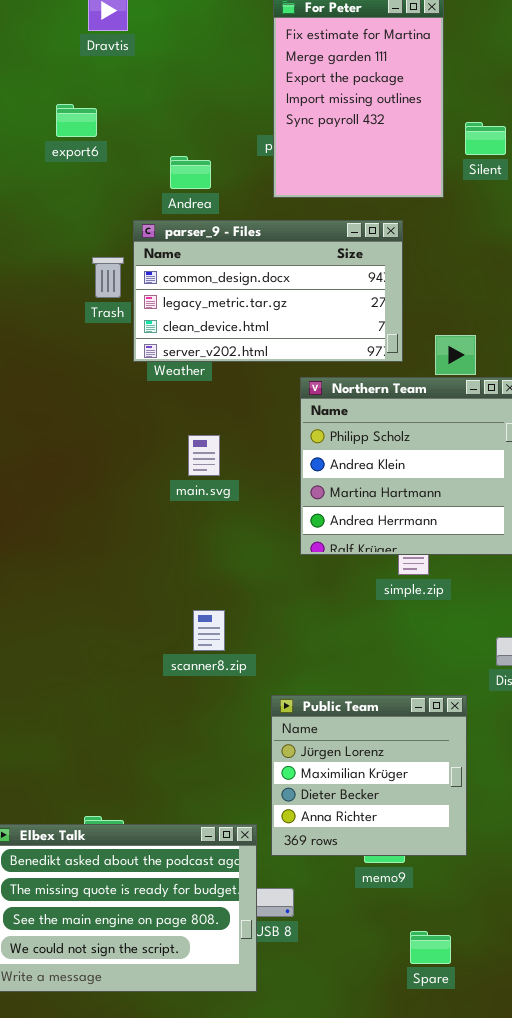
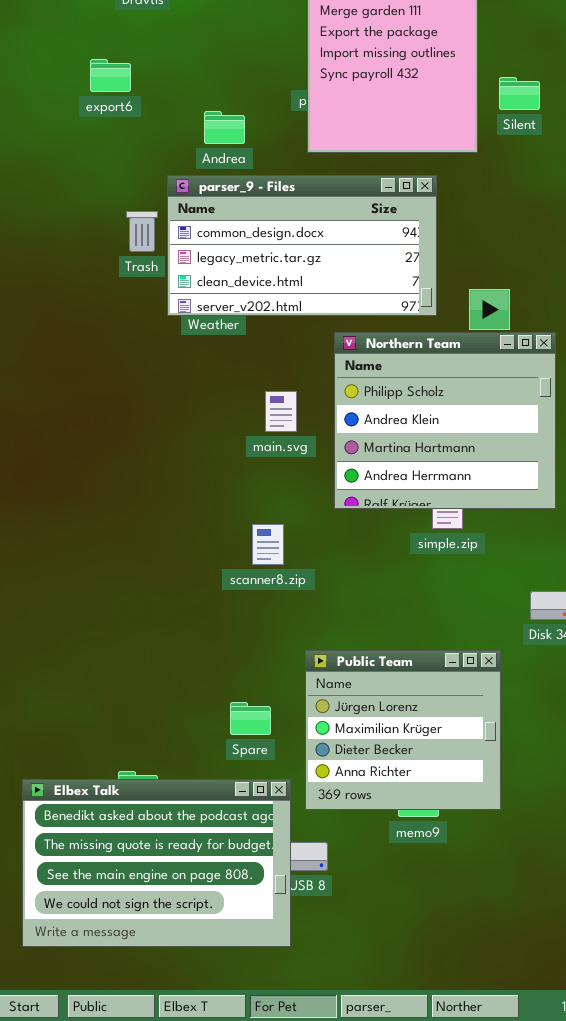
main.svg: [188,435,220,476] -> [265,391,297,432], moved
scanner8.zip: [193,610,225,651] -> [252,524,284,565], moved
Spare: [410,931,451,964] -> [230,702,271,735], moved

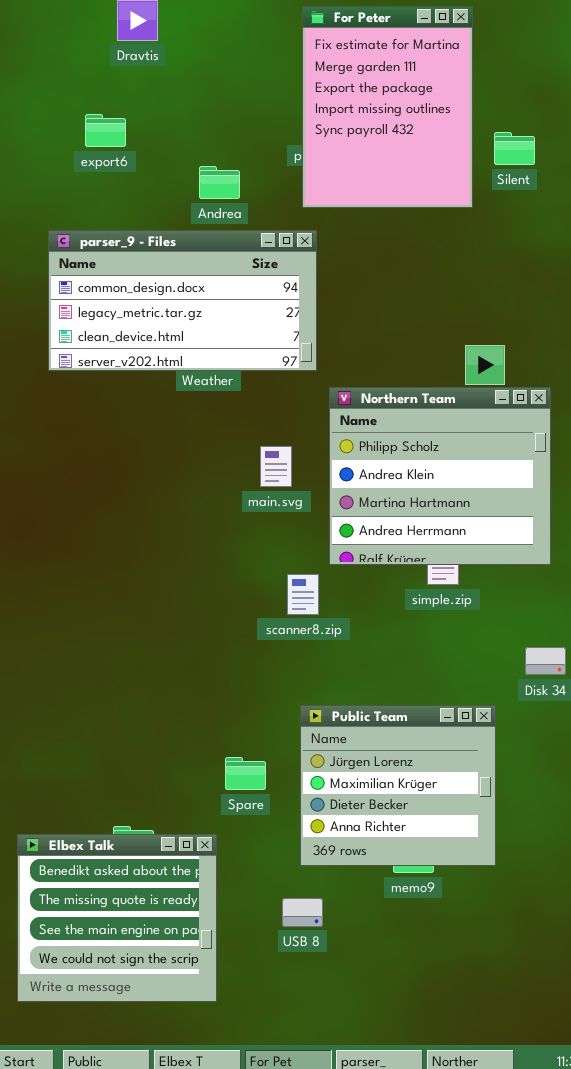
parser_9 - Files: [167,175,437,316] -> [48,230,317,371], moved
scanner8.zip: [252,524,284,565] -> [287,574,319,615], moved
Elbex Talk: [22,779,291,947] -> [17,834,217,1002], resized

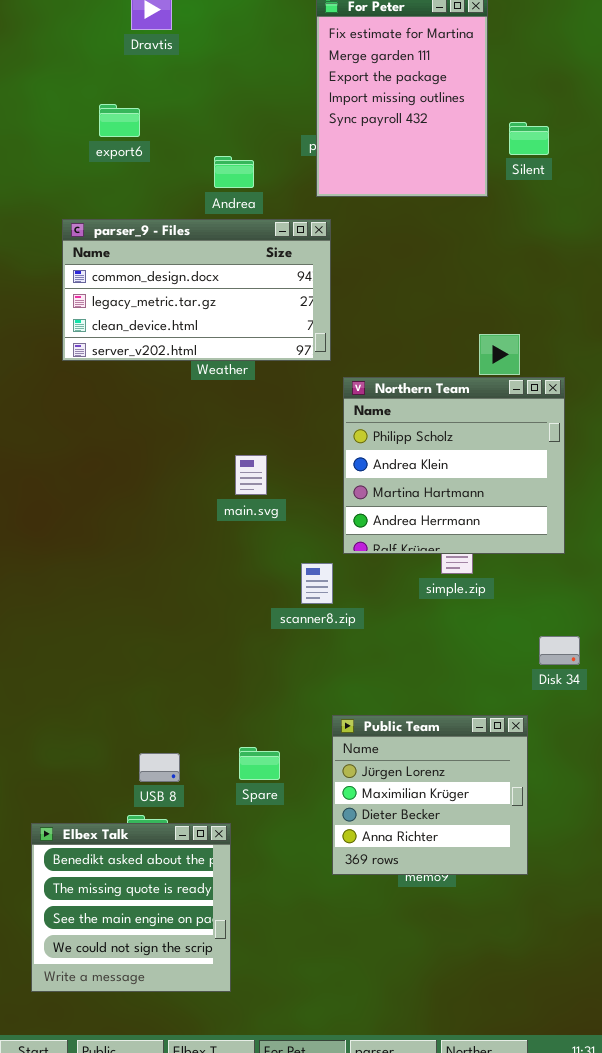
main.svg: [260,446,292,487] -> [235,455,267,495], moved
Public Team: [300,705,496,866] -> [332,715,528,875], moved
USB 8: [282,898,323,927] -> [139,753,180,782], moved

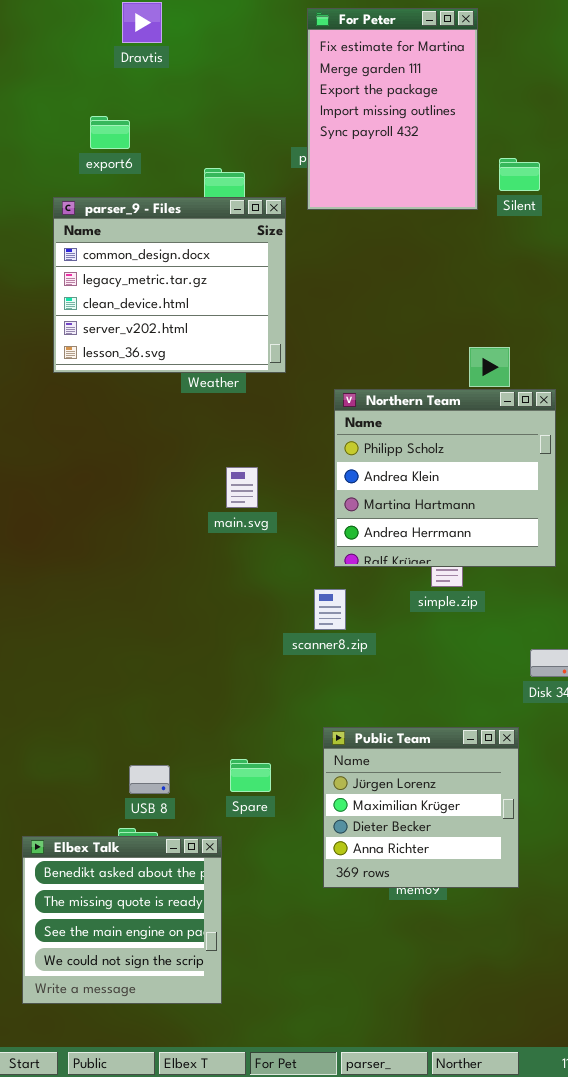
Silent: [509,122,549,155] -> [499,158,540,191], moved
parser_9 - Files: [62,219,331,361] -> [53,197,286,373], resized
scanner8.zip: [301,563,333,604] -> [314,589,346,630], moved

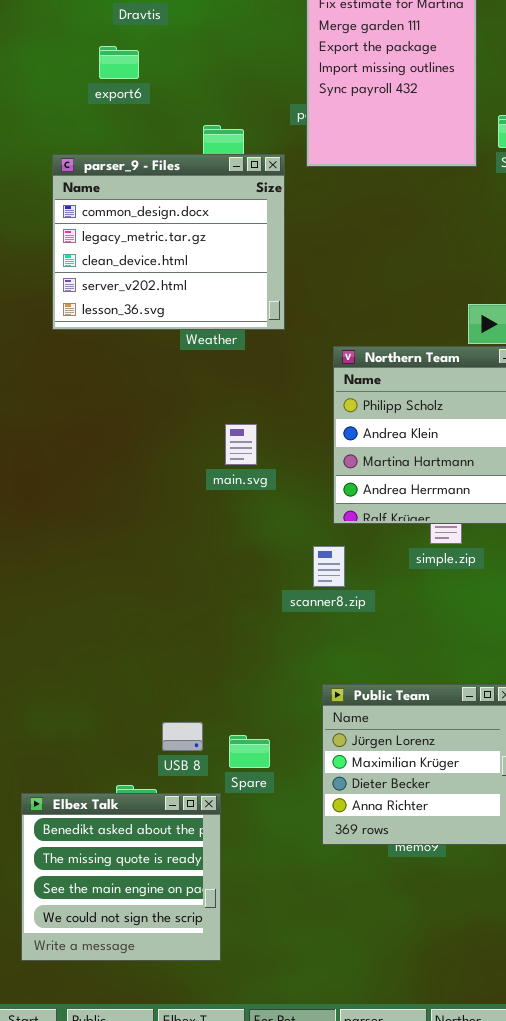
export6: [90,116,130,149] -> [99,46,139,79], moved
Spare: [230,759,271,792] -> [229,735,270,768], moved
USB 8: [129,765,170,794] -> [162,722,203,751], moved

